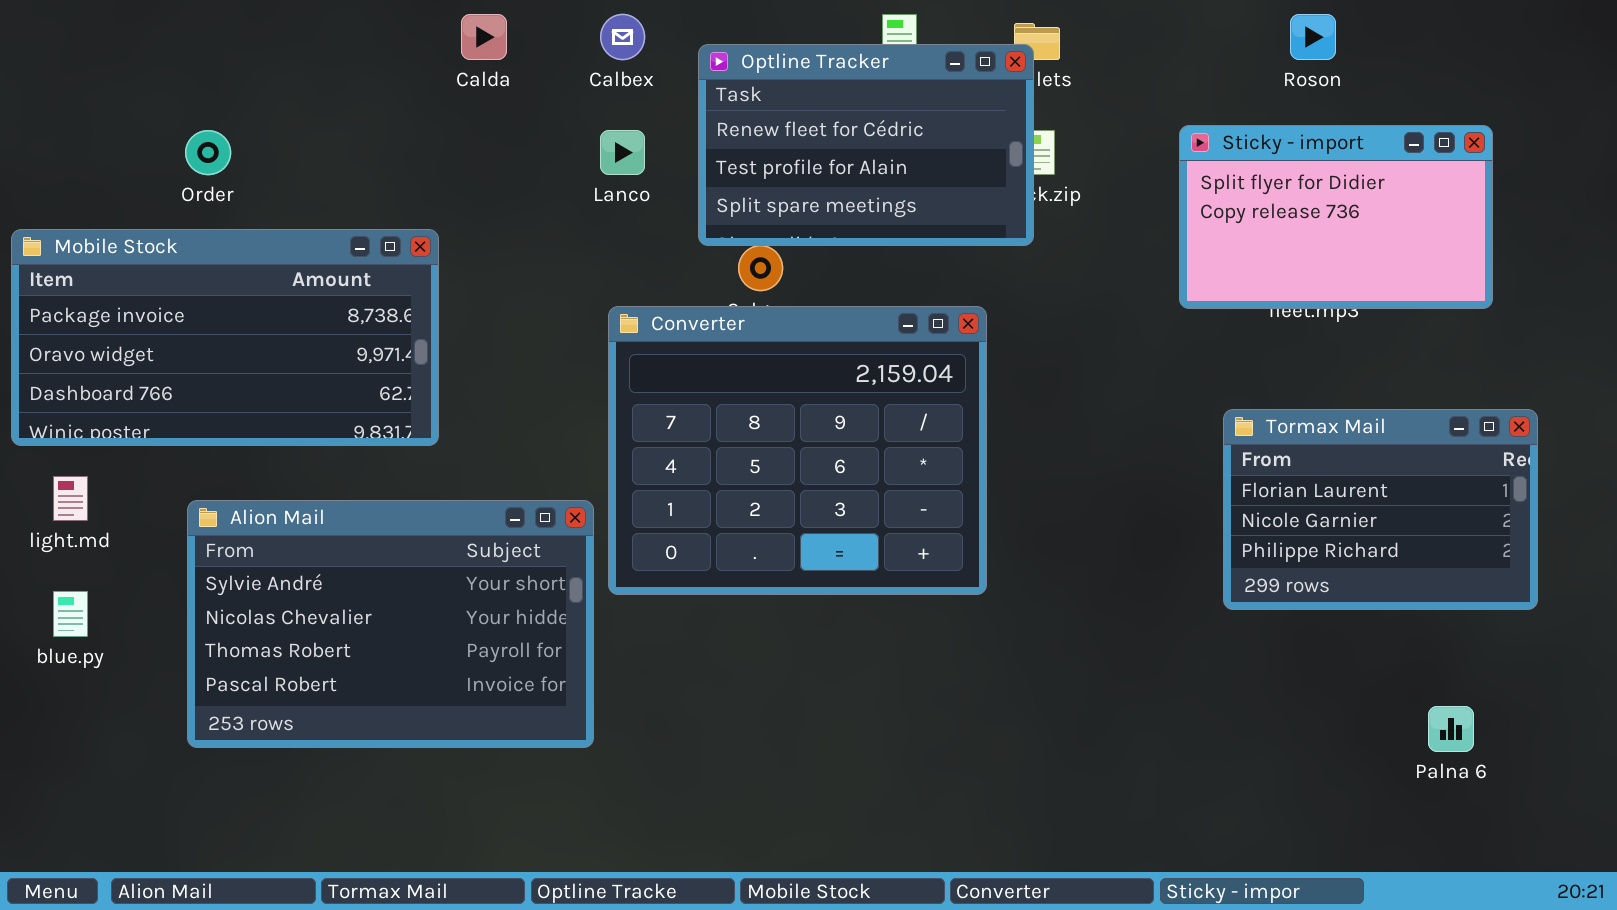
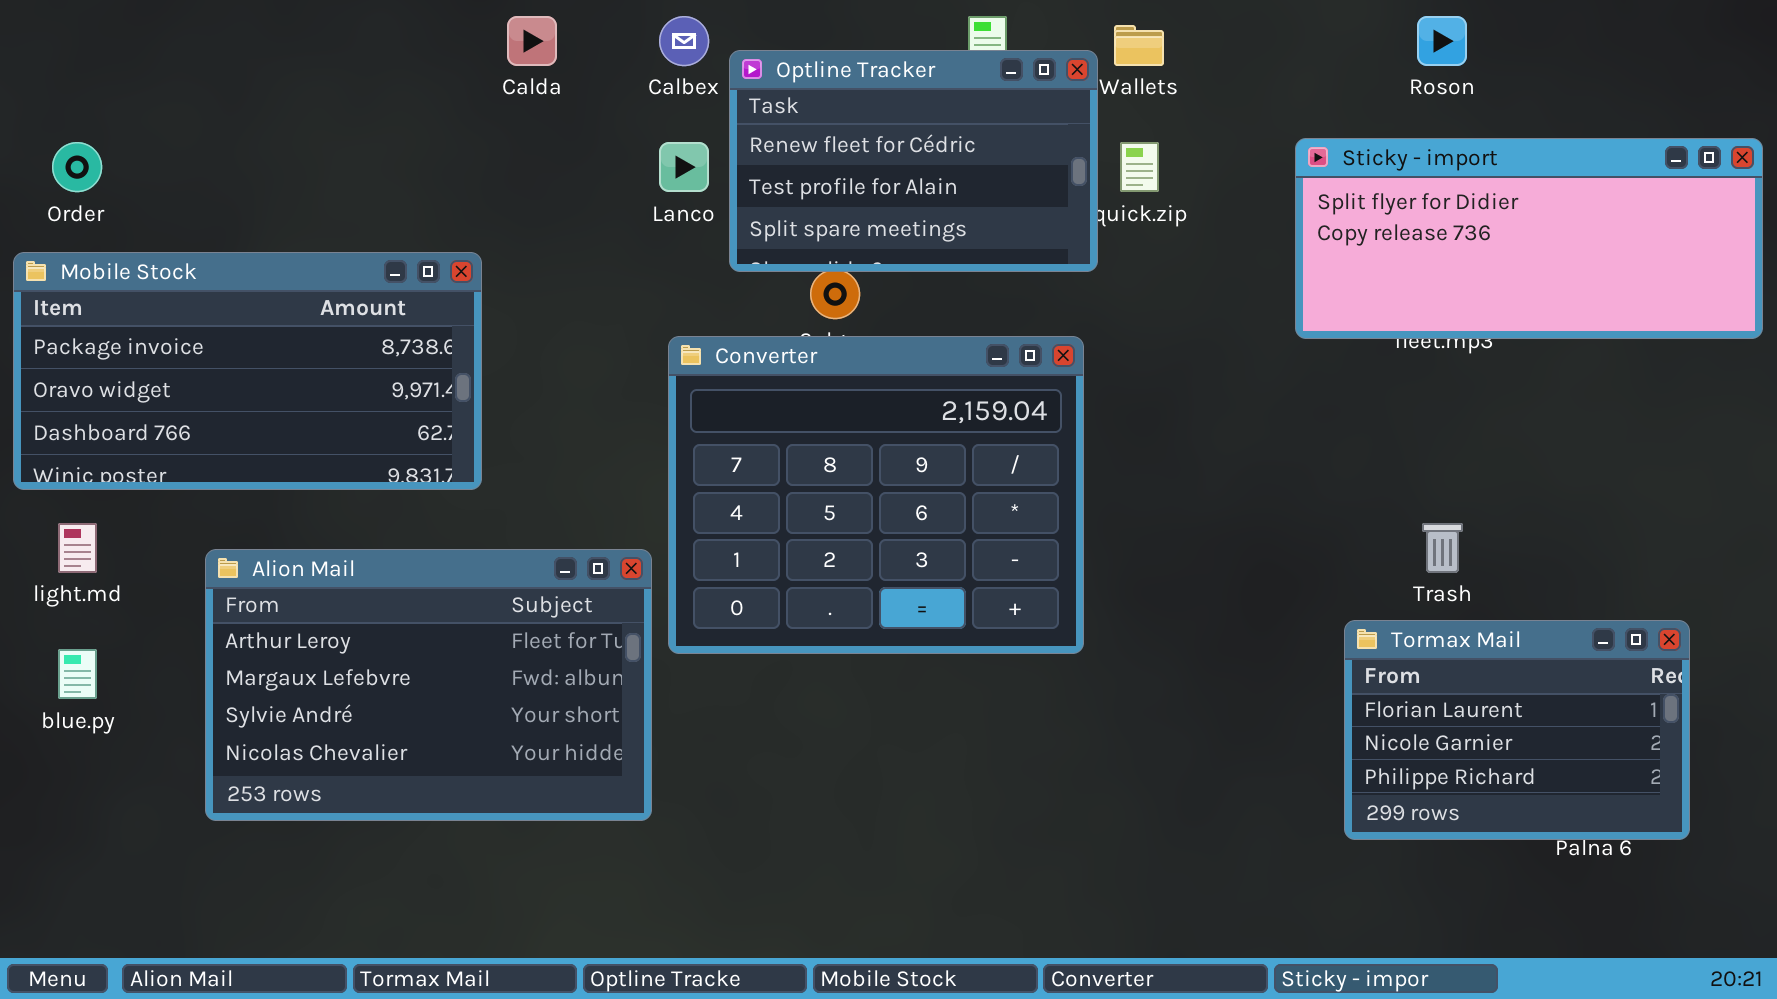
Optline Tracker: [698,44,1034,246] -> [729,50,1098,272], moved
Sticky - import: [1179,125,1493,309] -> [1295,138,1763,339], resized
Order: [185,130,231,175] -> [52,142,102,192], moved
Tormax Mail: [1223,409,1538,610] -> [1344,620,1690,840], moved
Alion Mail: [187,500,594,748] -> [205,549,652,821], scrolled up 2 rows

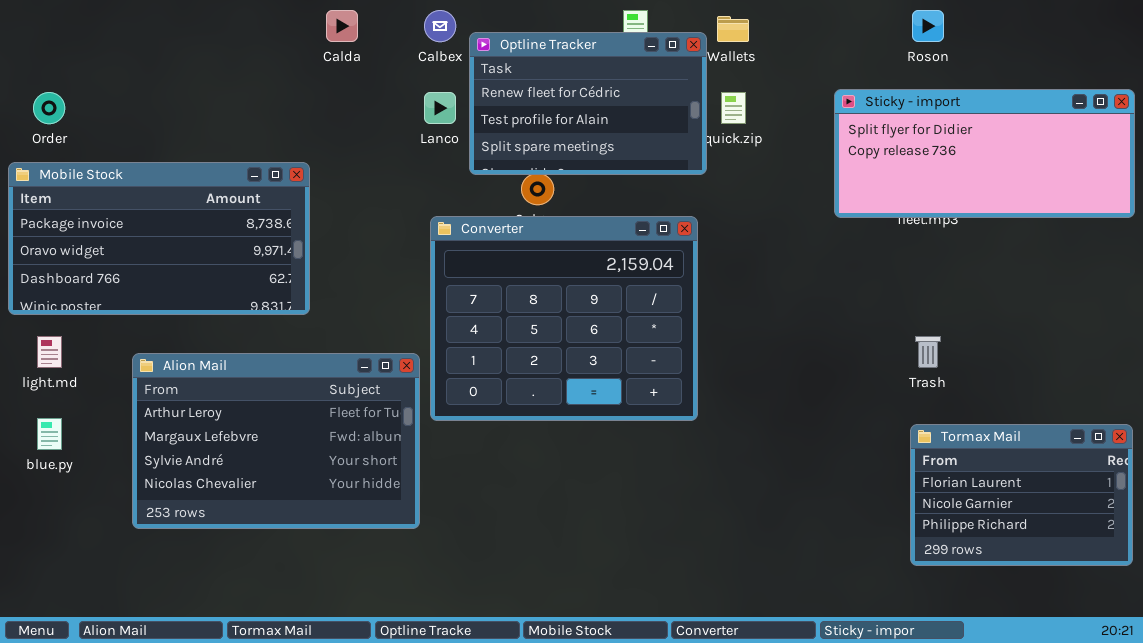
Tormax Mail: [1344,620,1690,840] -> [910,424,1133,566], moved

